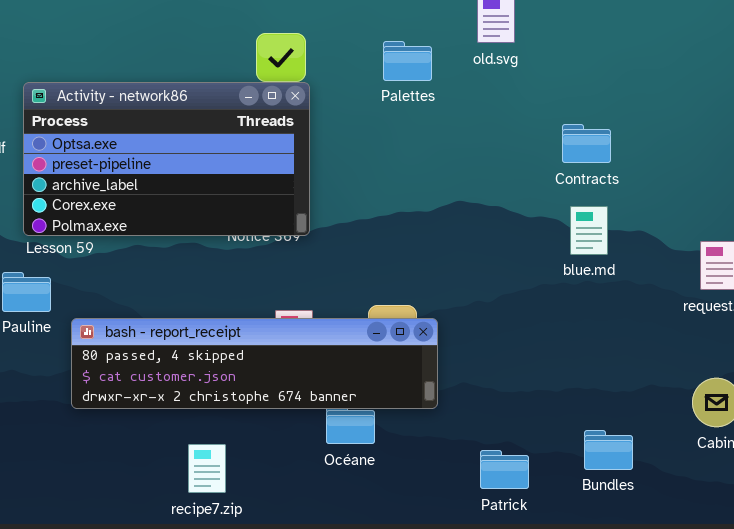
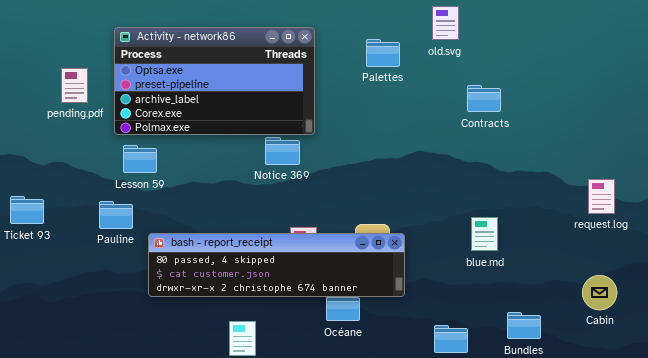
Activity - network86: [23,82,310,236] -> [114,27,315,135], moved
Contracts: [562,124,611,163] -> [467,85,501,112], moved
blue.md: [570,206,608,255] -> [471,217,498,251], moved

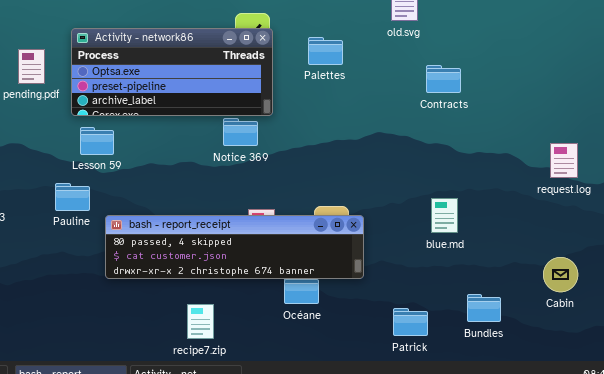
Activity - network86: [114,27,315,135] -> [71,28,273,116], resized
Palettes: [366,39,400,67] -> [308,37,343,65], moved
request.log: [588,179,615,214] -> [550,143,578,178], moved

